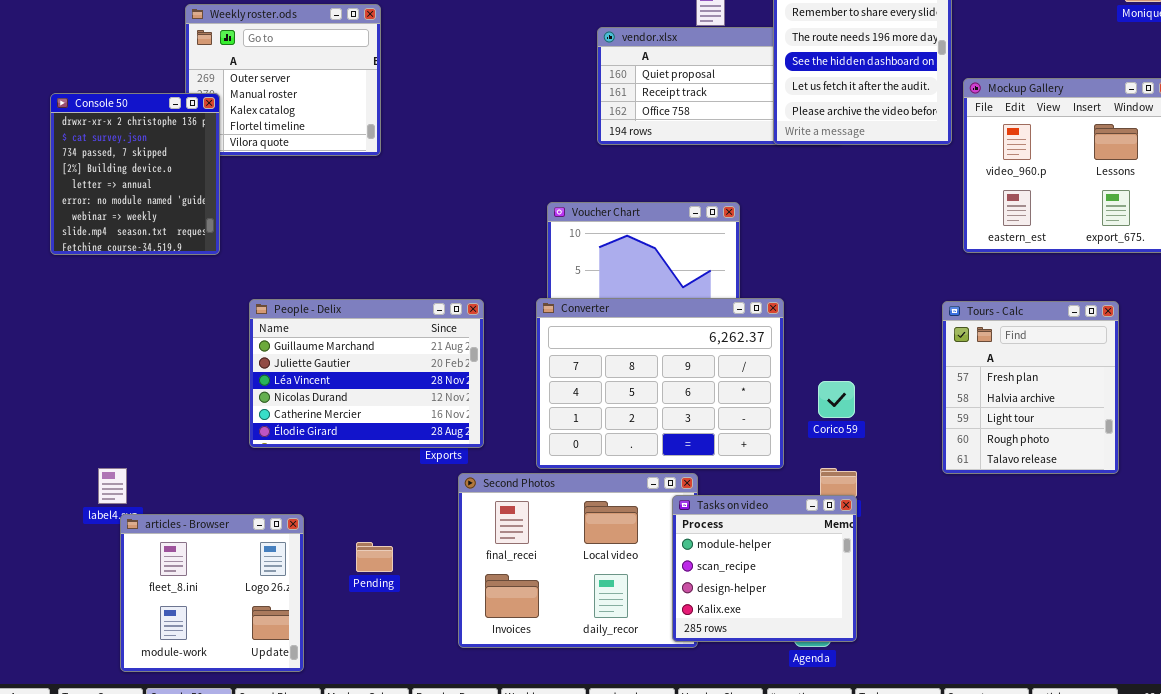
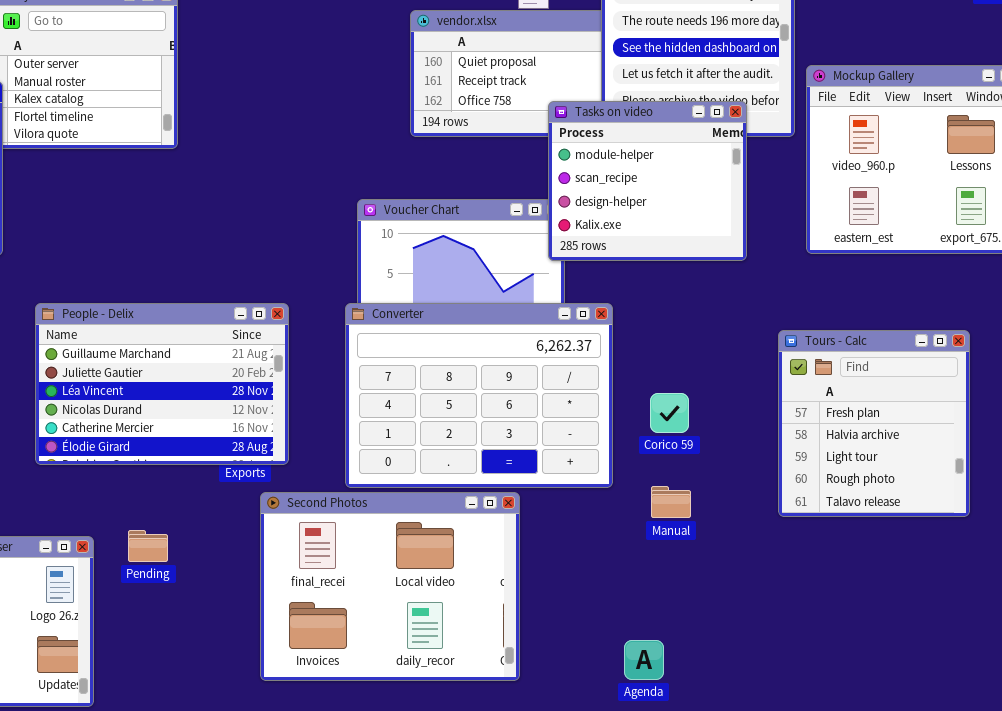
Tours - Calc: [942,301,1119,474] -> [778,330,970,517], moved
Tasks on video: [672,495,857,642] -> [548,101,747,261], moved
Pending: [356,542,393,572] -> [128,530,168,562], moved

